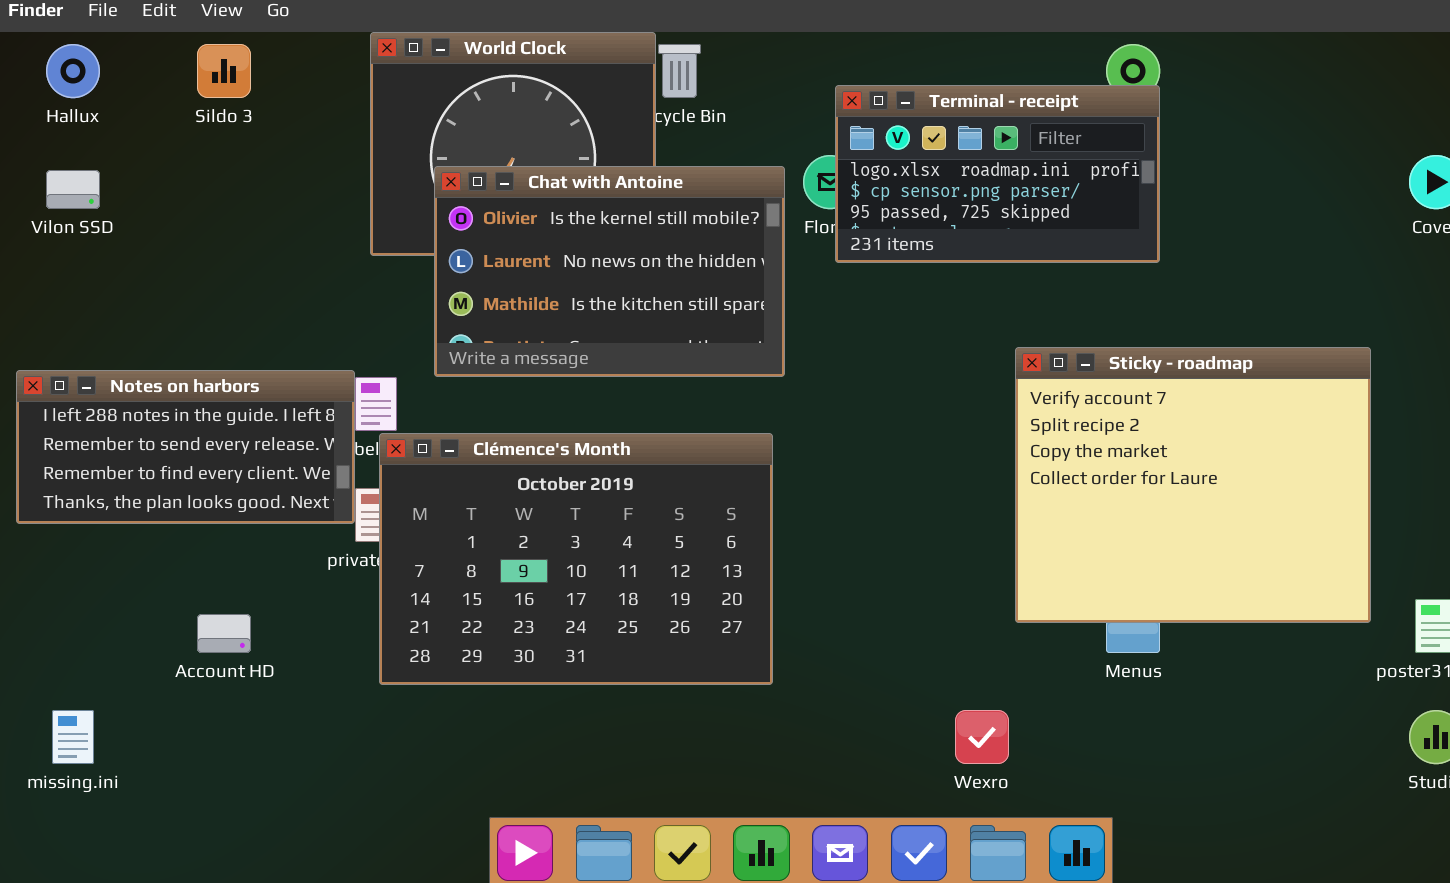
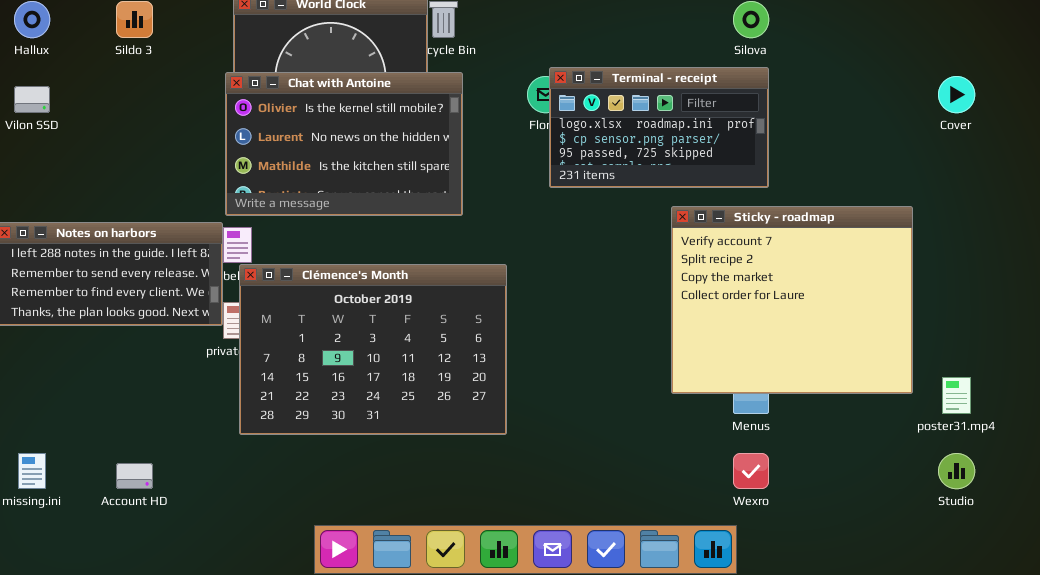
Terminal - receipt: [835,85,1160,263] -> [549,67,769,188], moved
Chat with Antoine: [434,166,785,377] -> [225,72,463,216], moved
Account HD: [197,614,251,653] -> [116,463,153,489], moved
Wexro: [955,710,1009,764] -> [733,453,769,489], moved

